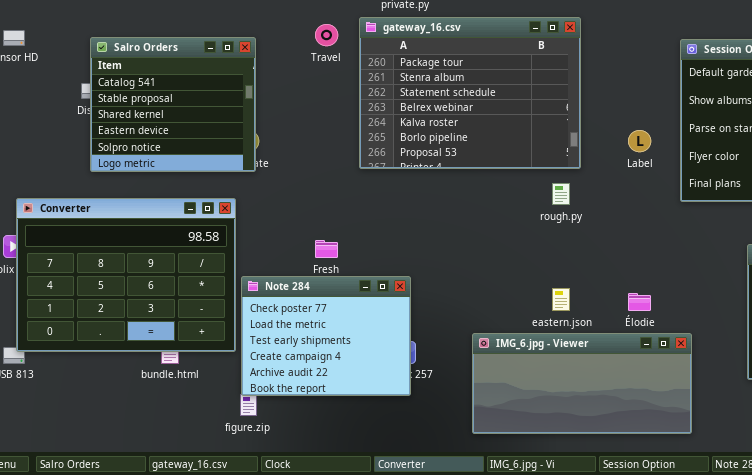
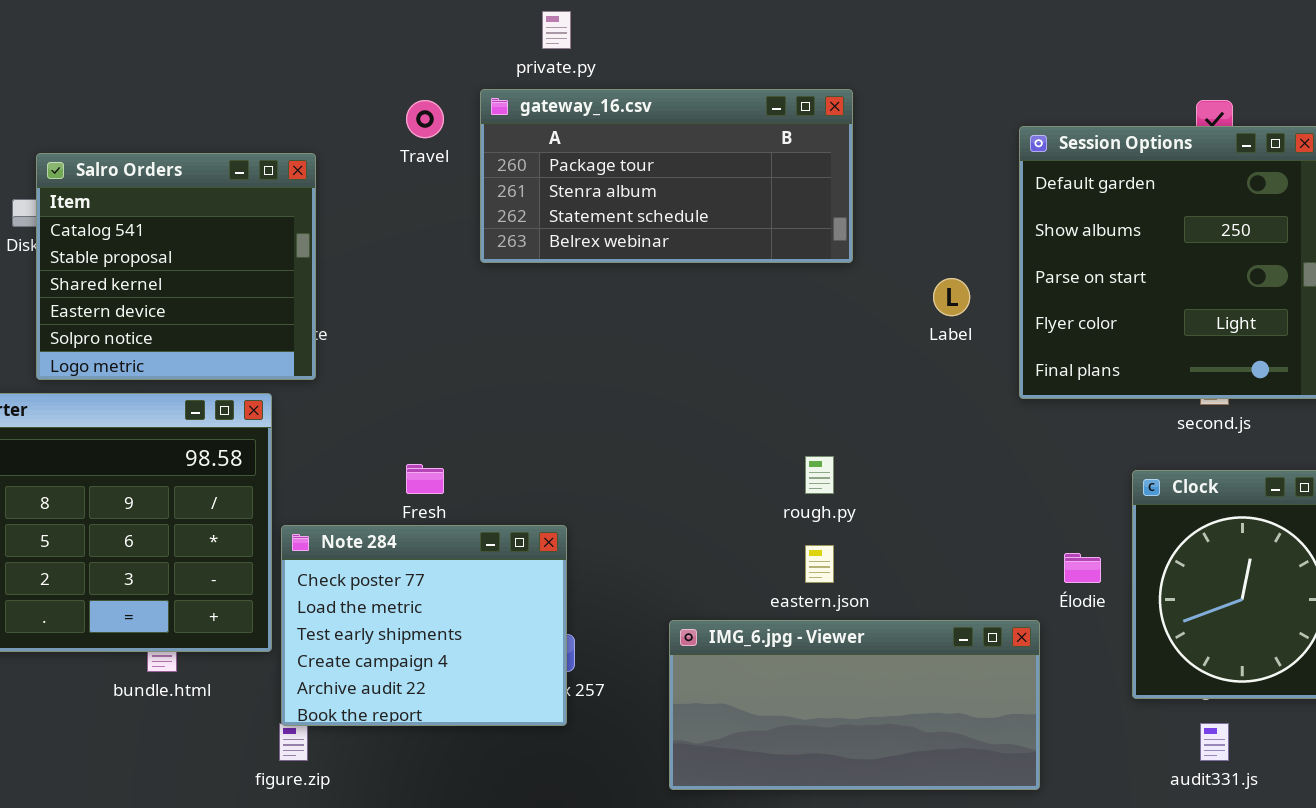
gateway_16.csv: [359,17,581,169] -> [480,89,853,263], resized
Salro Orders: [90,37,256,172] -> [36,153,316,380], moved
rough.py: [552,183,570,205] -> [805,456,834,494], moved
Élodie: [628,293,651,311] -> [1064,553,1101,583], moved

